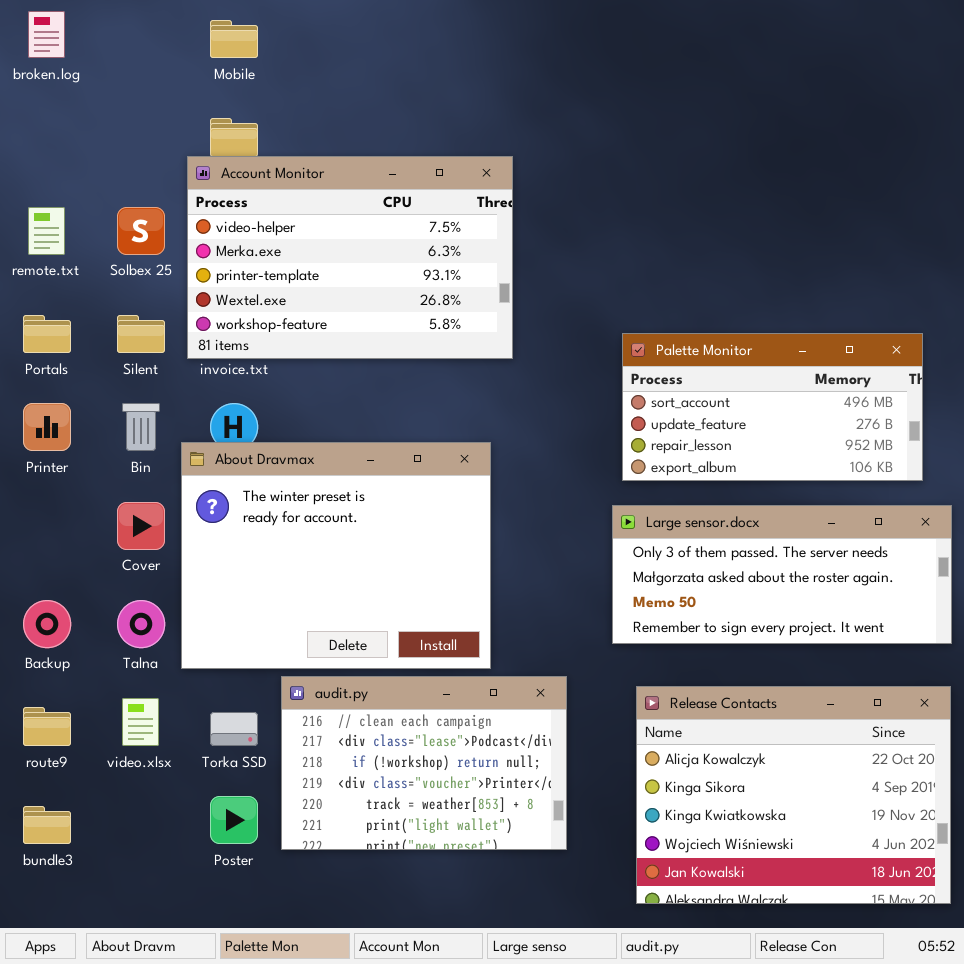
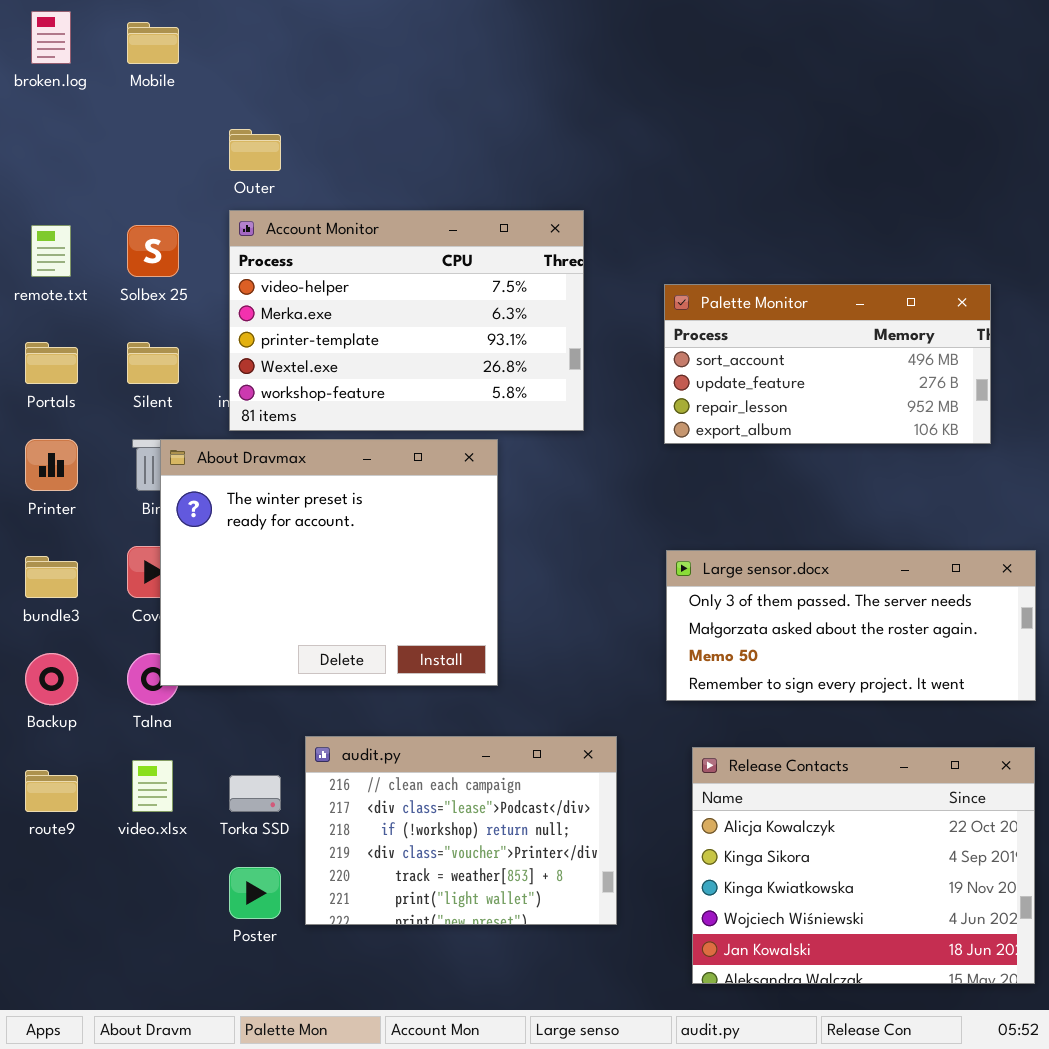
Mobile: [210,20,258,58] -> [127,22,179,64], moved
Account Monitor: [187,156,513,359] -> [229,210,584,431], moved
Palette Monitor: [622,333,923,481] -> [664,284,991,444], moved
About Dravmax: [181,442,491,669] -> [160,439,498,686], moved
bundle3: [23,806,71,844] -> [25,556,78,598], moved

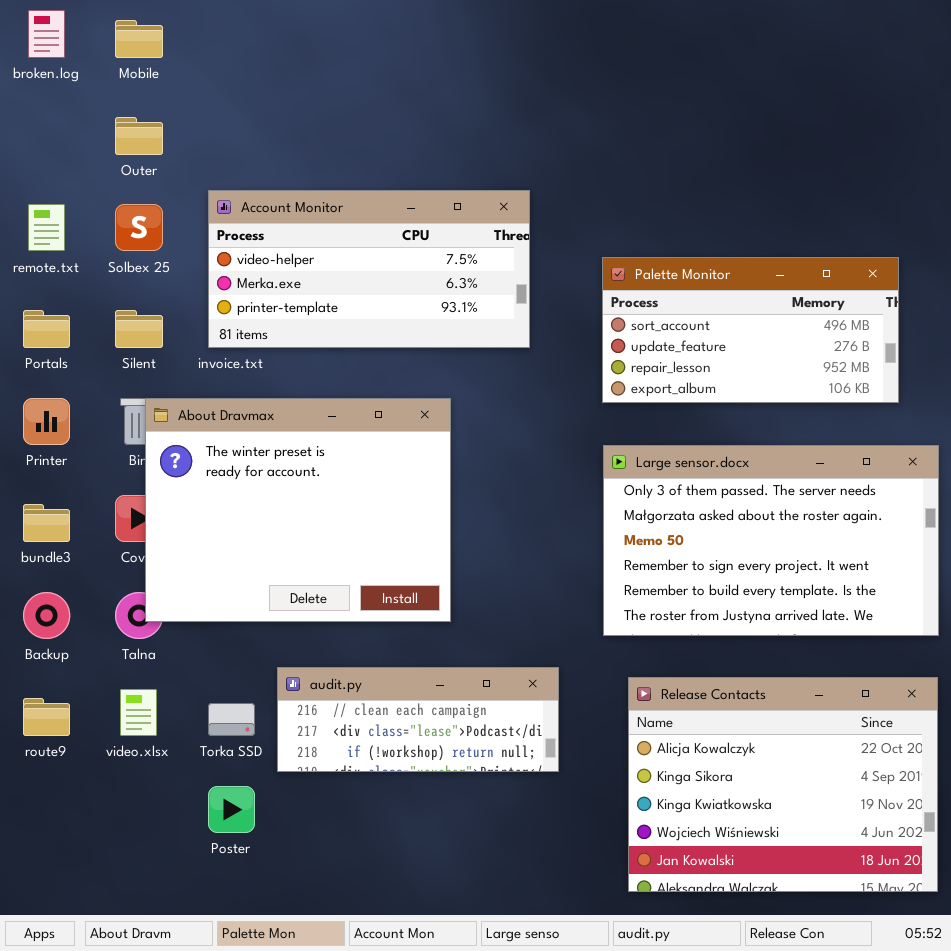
Outer: [229,129,281,171] -> [115,117,163,155], moved
Account Monitor: [229,210,584,431] -> [208,190,530,348], resized
Large sensor.docx: [666,550,1036,701] -> [603,445,939,636], resized
audit.py: [305,736,617,925] -> [277,667,559,772], resized

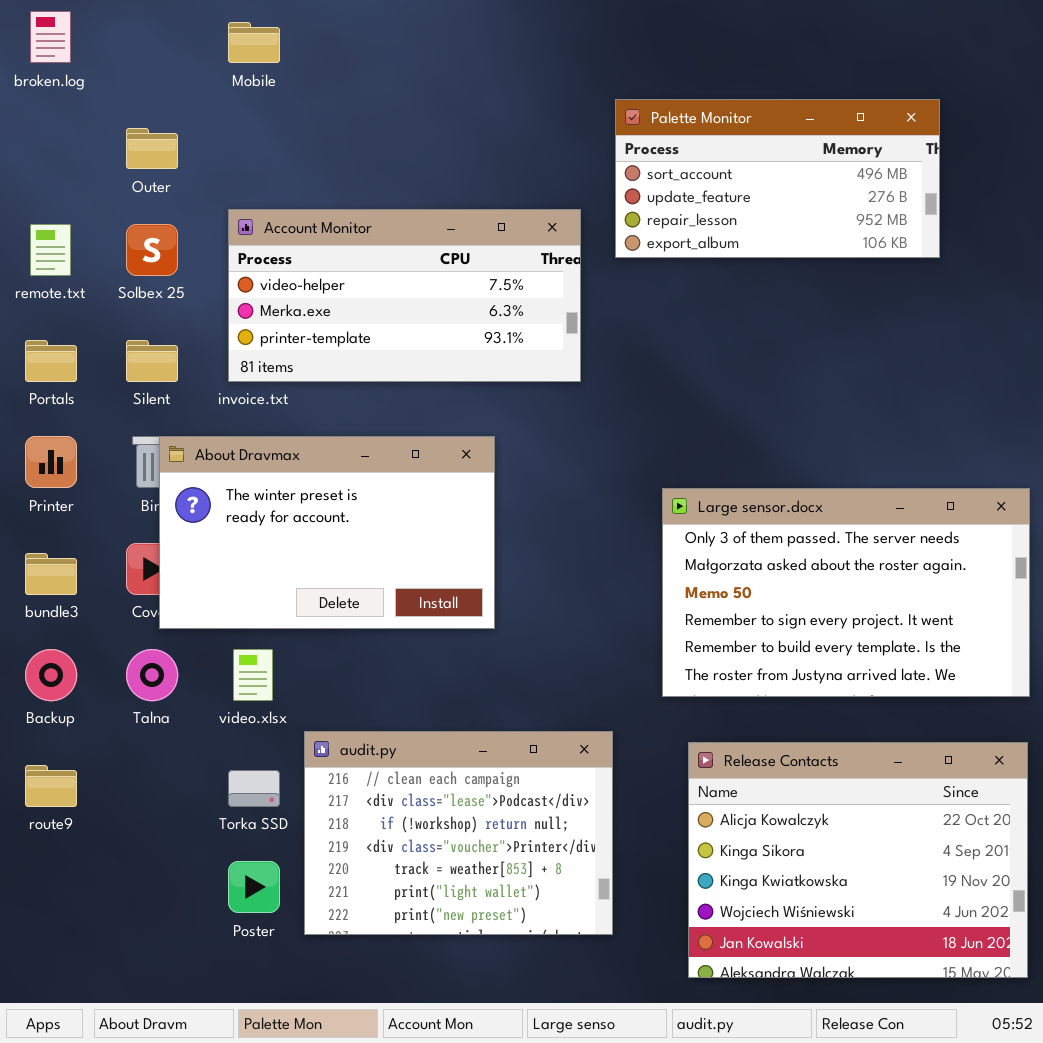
Mobile: [115,20,163,58] -> [228,22,280,63], moved
Palette Monitor: [602,257,899,403] -> [615,99,940,258], moved
About Dravmax: [145,398,451,622] -> [159,436,495,629], resized
audit.py: [277,667,559,772] -> [304,731,613,935], resized
video.xlsx: [120,689,157,736] -> [233,649,273,701], moved

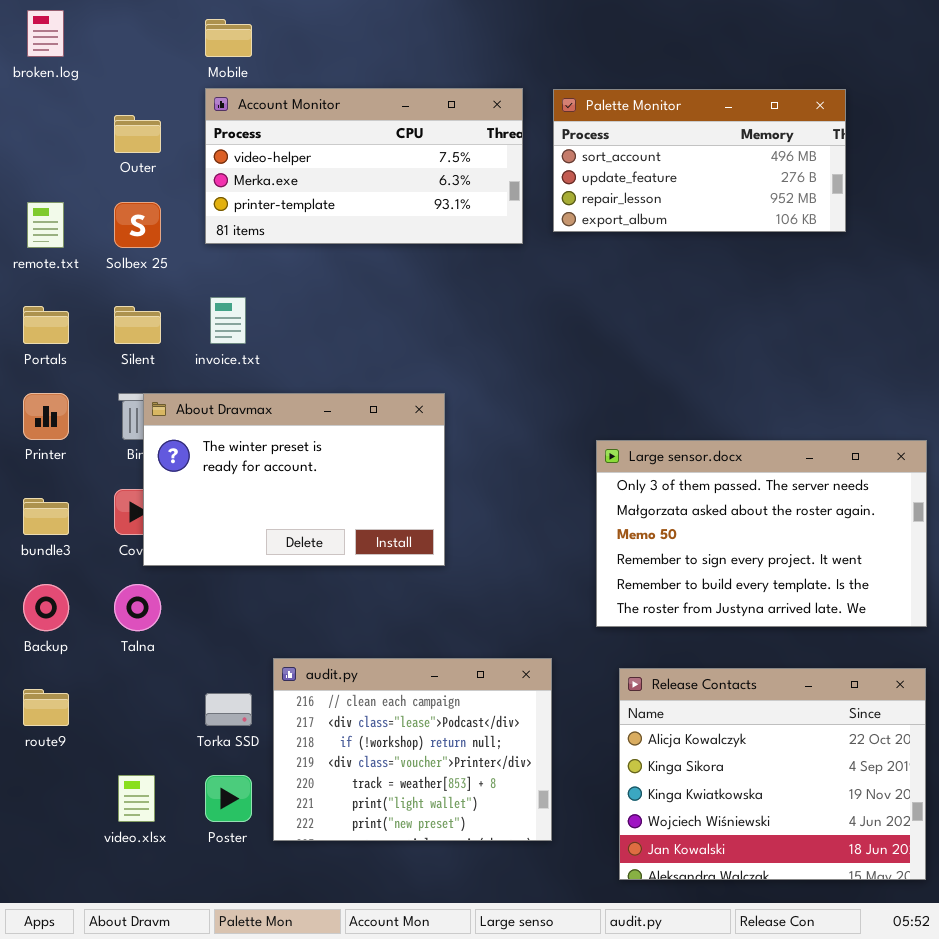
Account Monitor: [228,209,581,382] -> [205,88,523,244], moved
video.xlsx: [233,649,273,701] -> [118,775,155,822], moved

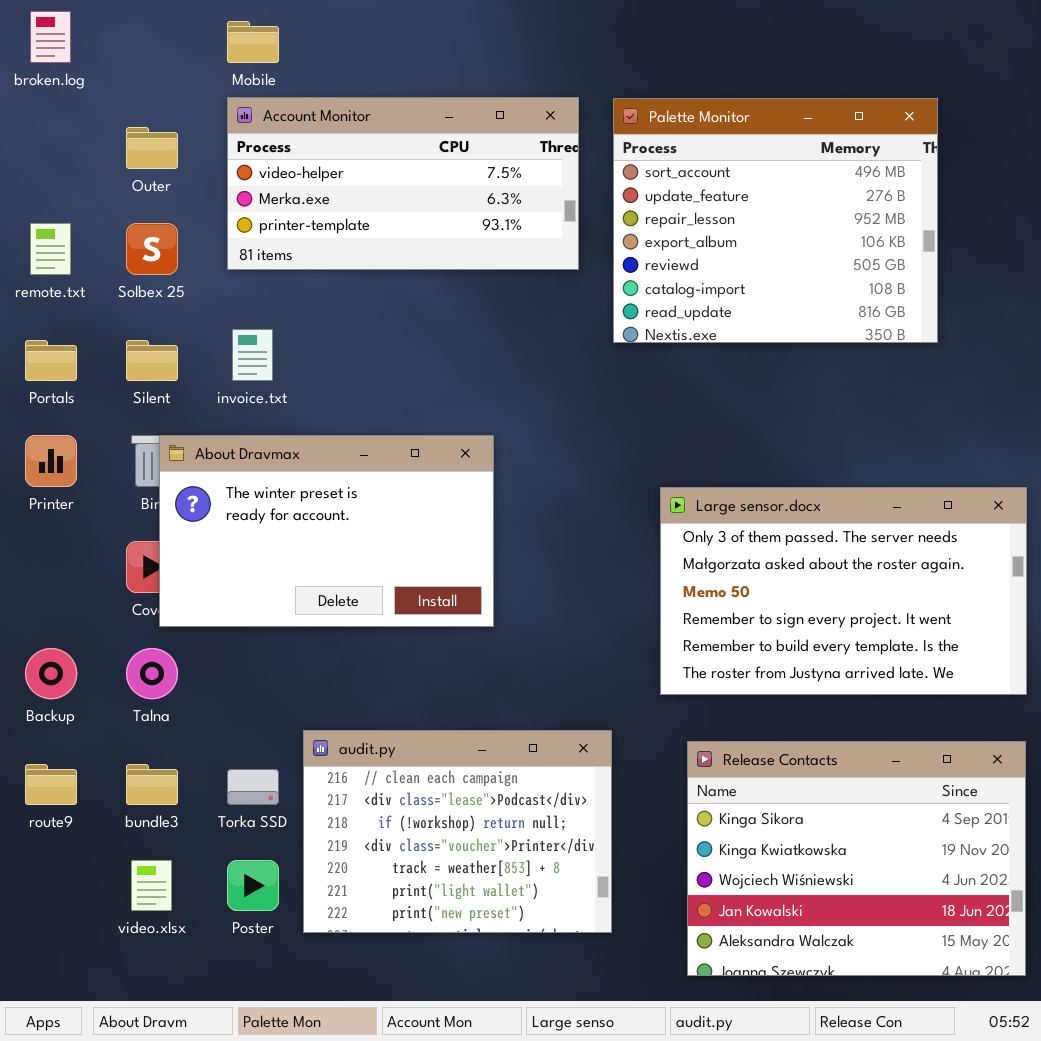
Palette Monitor: [553,89,846,232] -> [613,98,938,343], resized
bundle3: [23,498,69,535] -> [126,764,178,805], moved
Release Contacts: [619,668,926,880] -> [687,741,1026,976], scrolled down 1 row

